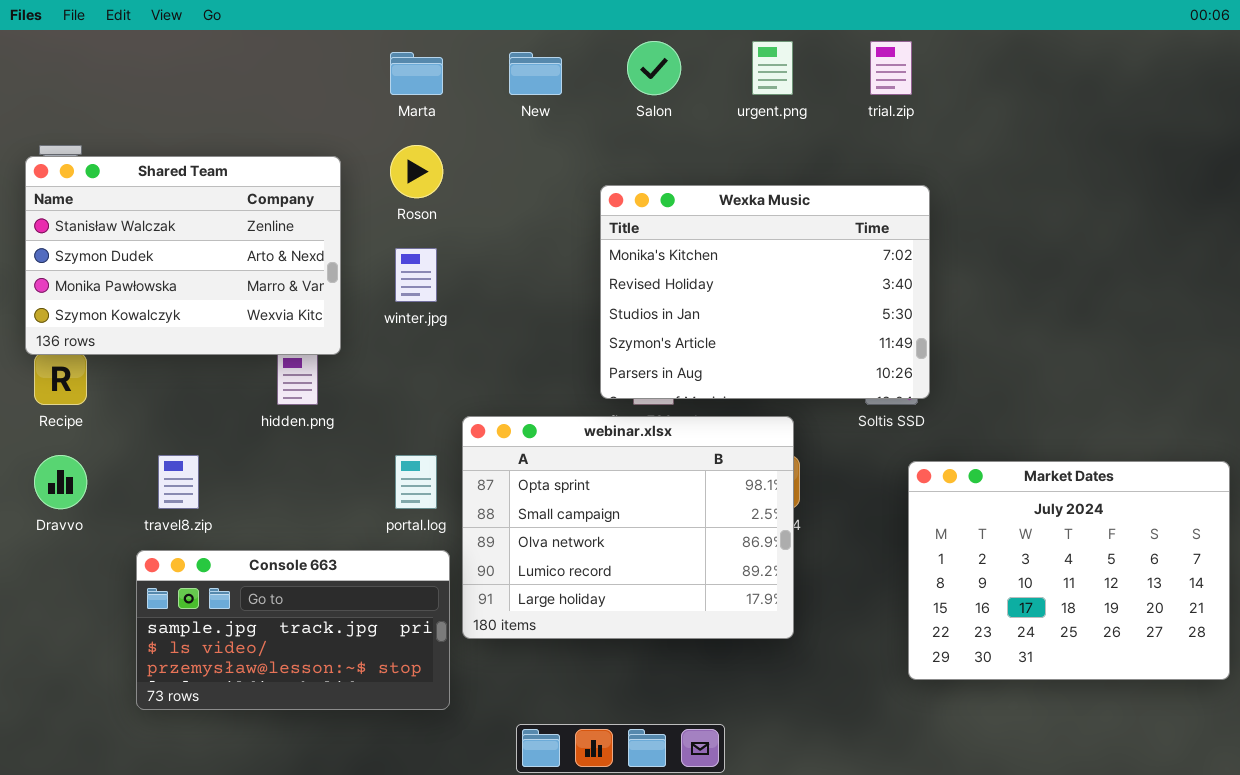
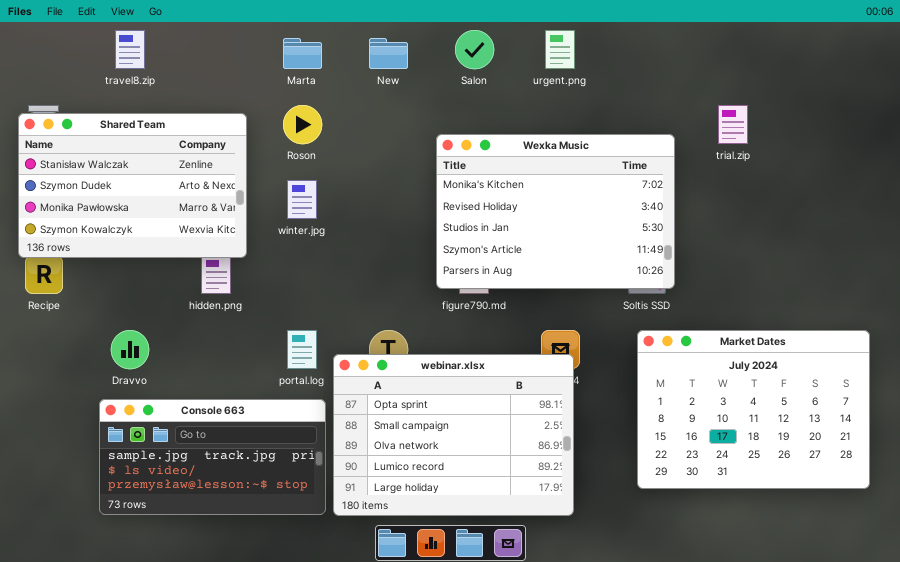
trial.zip: [870,41,912,95] -> [718,105,748,144], moved
webinar.xlsx: [462,416,794,639] -> [333,354,574,516], moved
Dravvo: [34,455,87,509] -> [111,330,149,369], moved
travel8.zip: [158,455,199,509] -> [115,30,145,69], moved
Market Dates: [908,461,1230,680] -> [637,330,870,489], moved

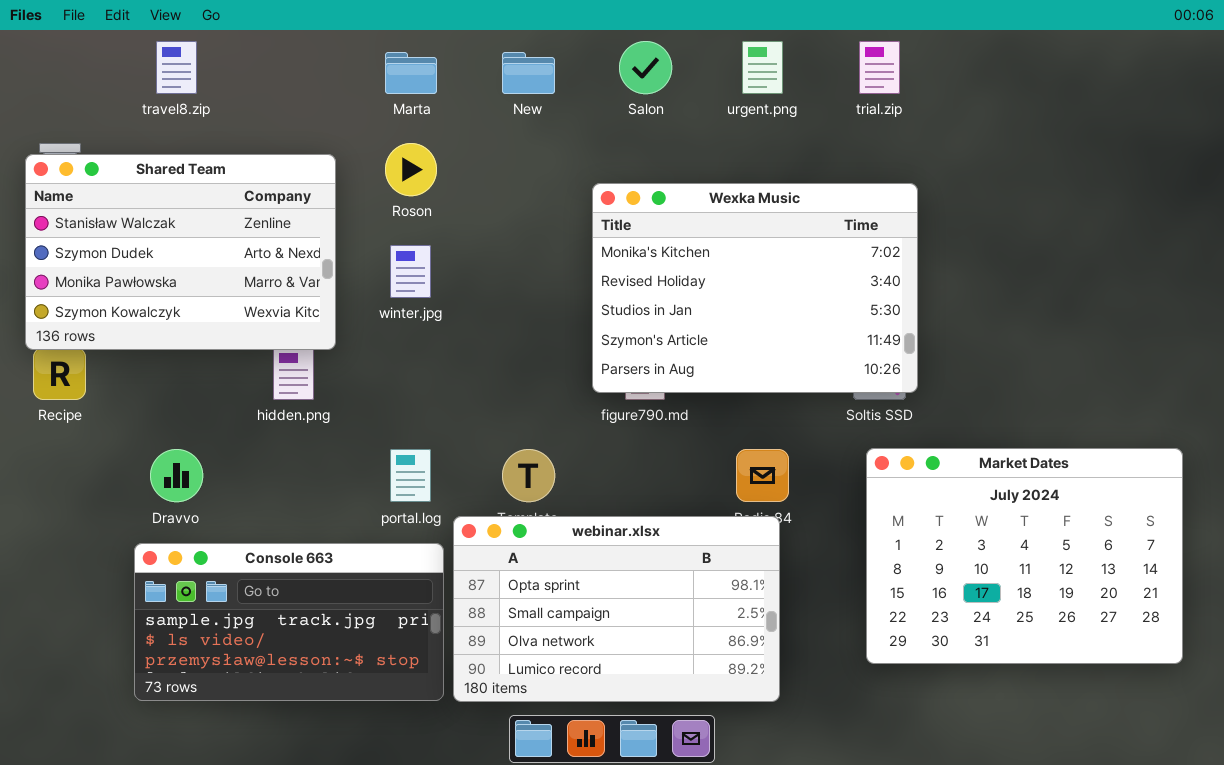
trial.zip: [718,105,748,144] -> [859,41,900,94], moved
webinar.xlsx: [333,354,574,516] -> [453,516,780,702], resized

